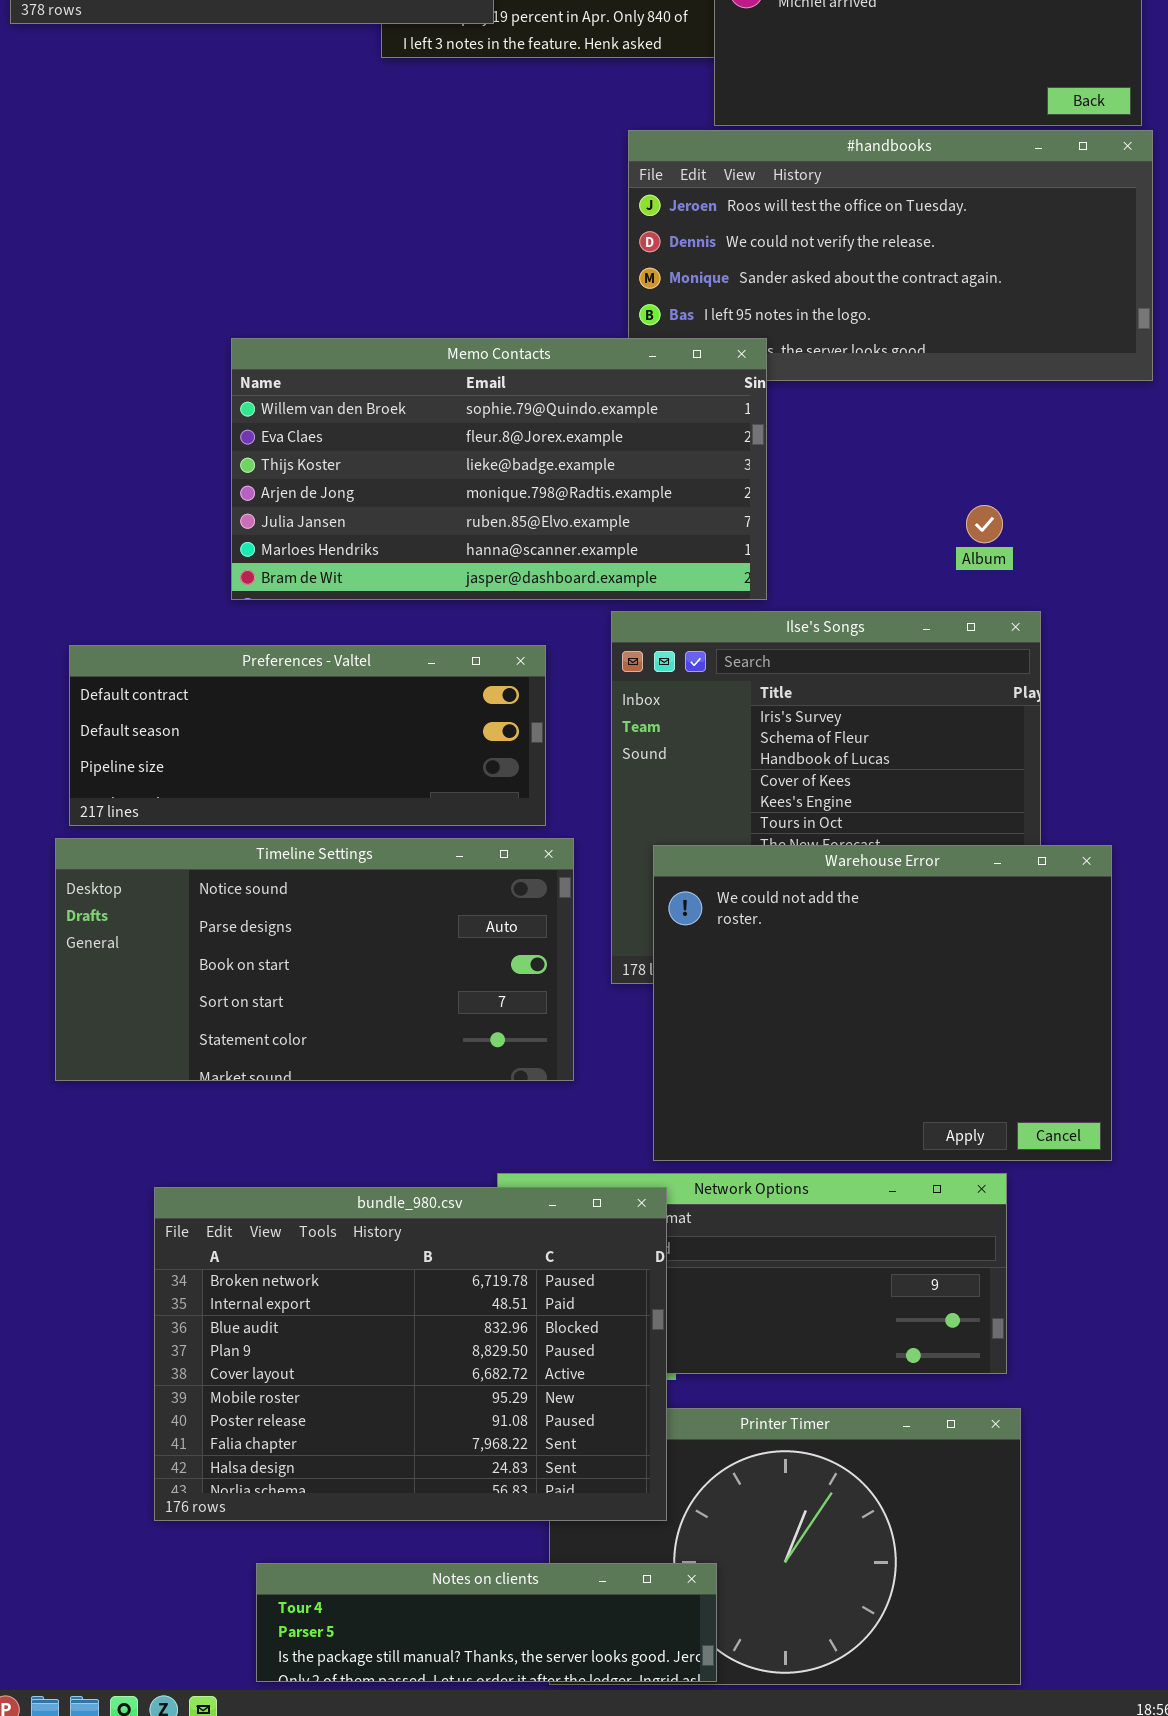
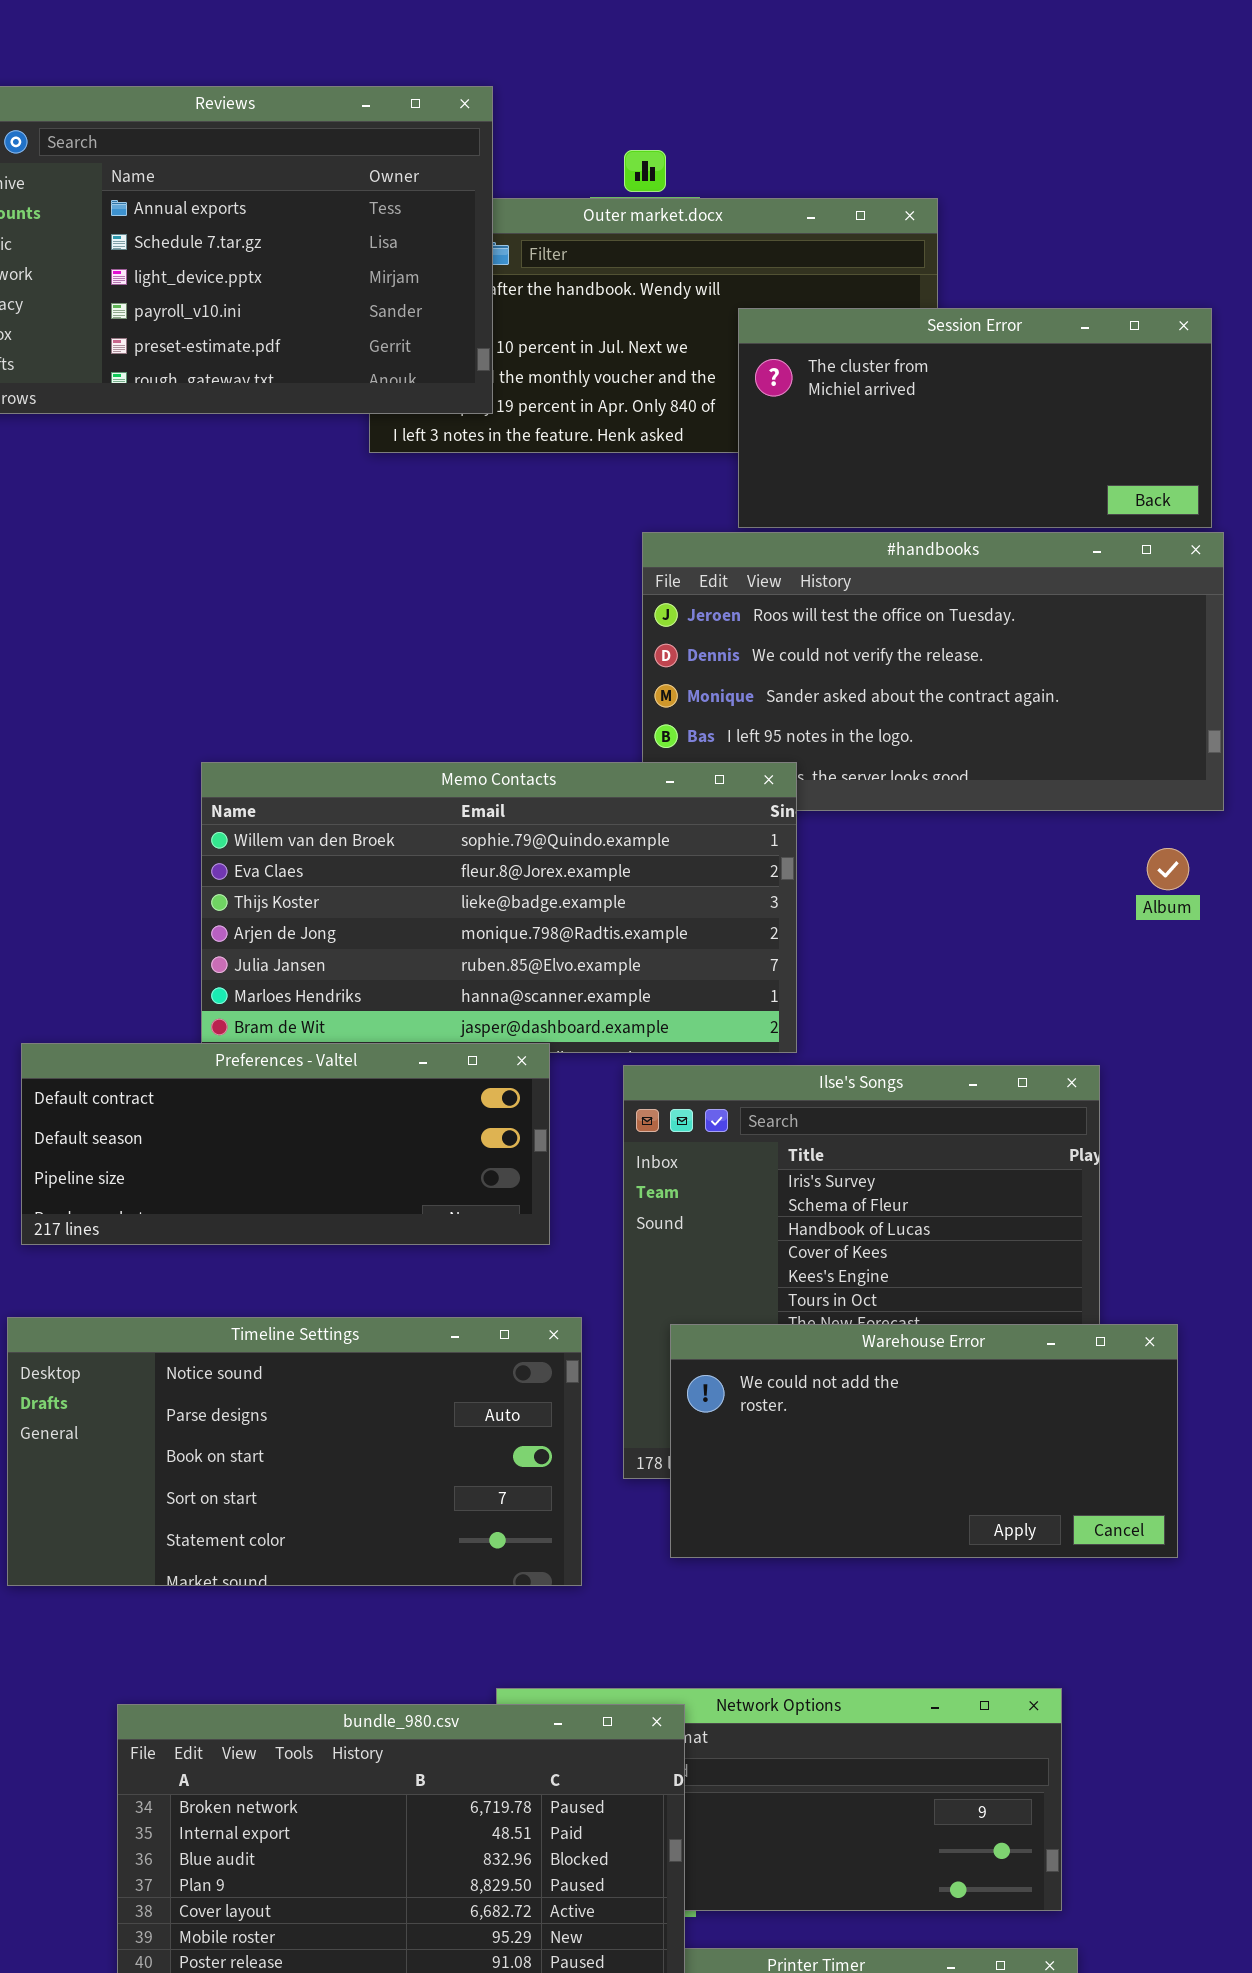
Album: [966,505,1003,543] -> [1147,848,1189,890], moved
Preferences - Valtel: [69,645,546,826] -> [21,1043,550,1245], moved
Warehouse Error: [653,845,1112,1161] -> [670,1324,1178,1558], resized

